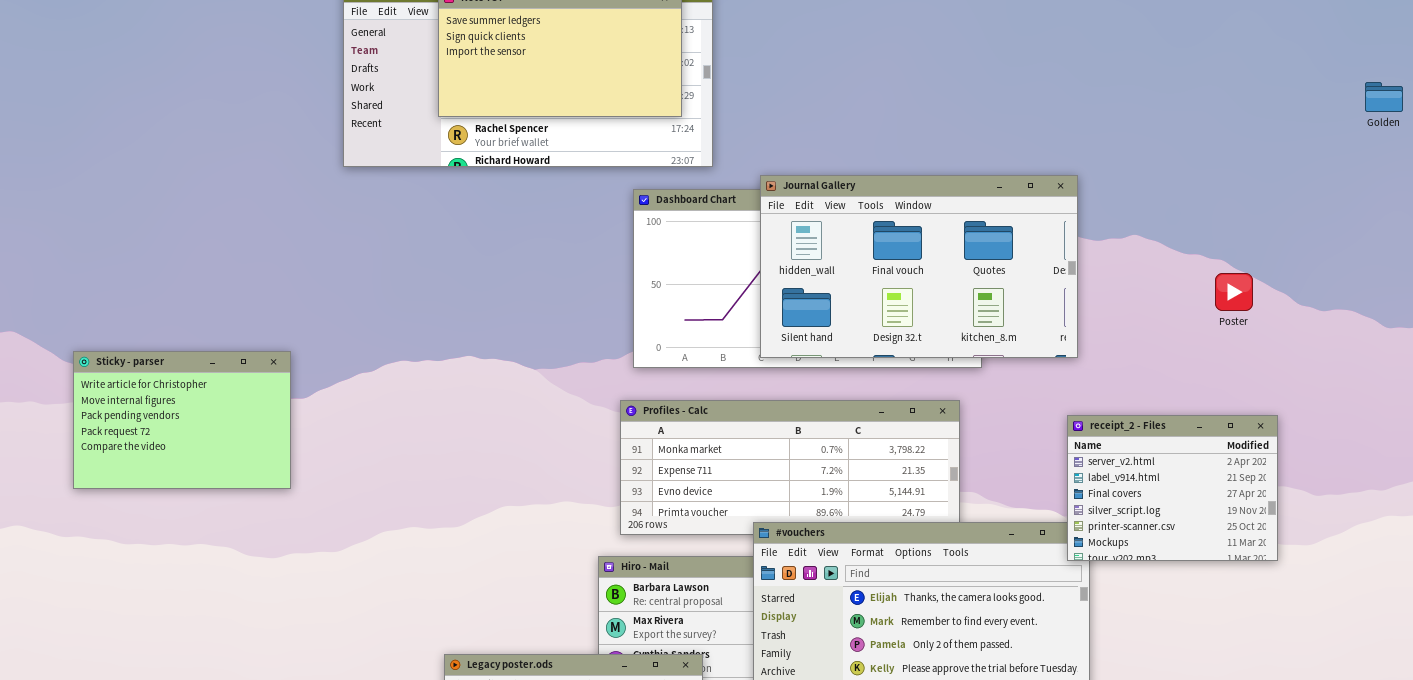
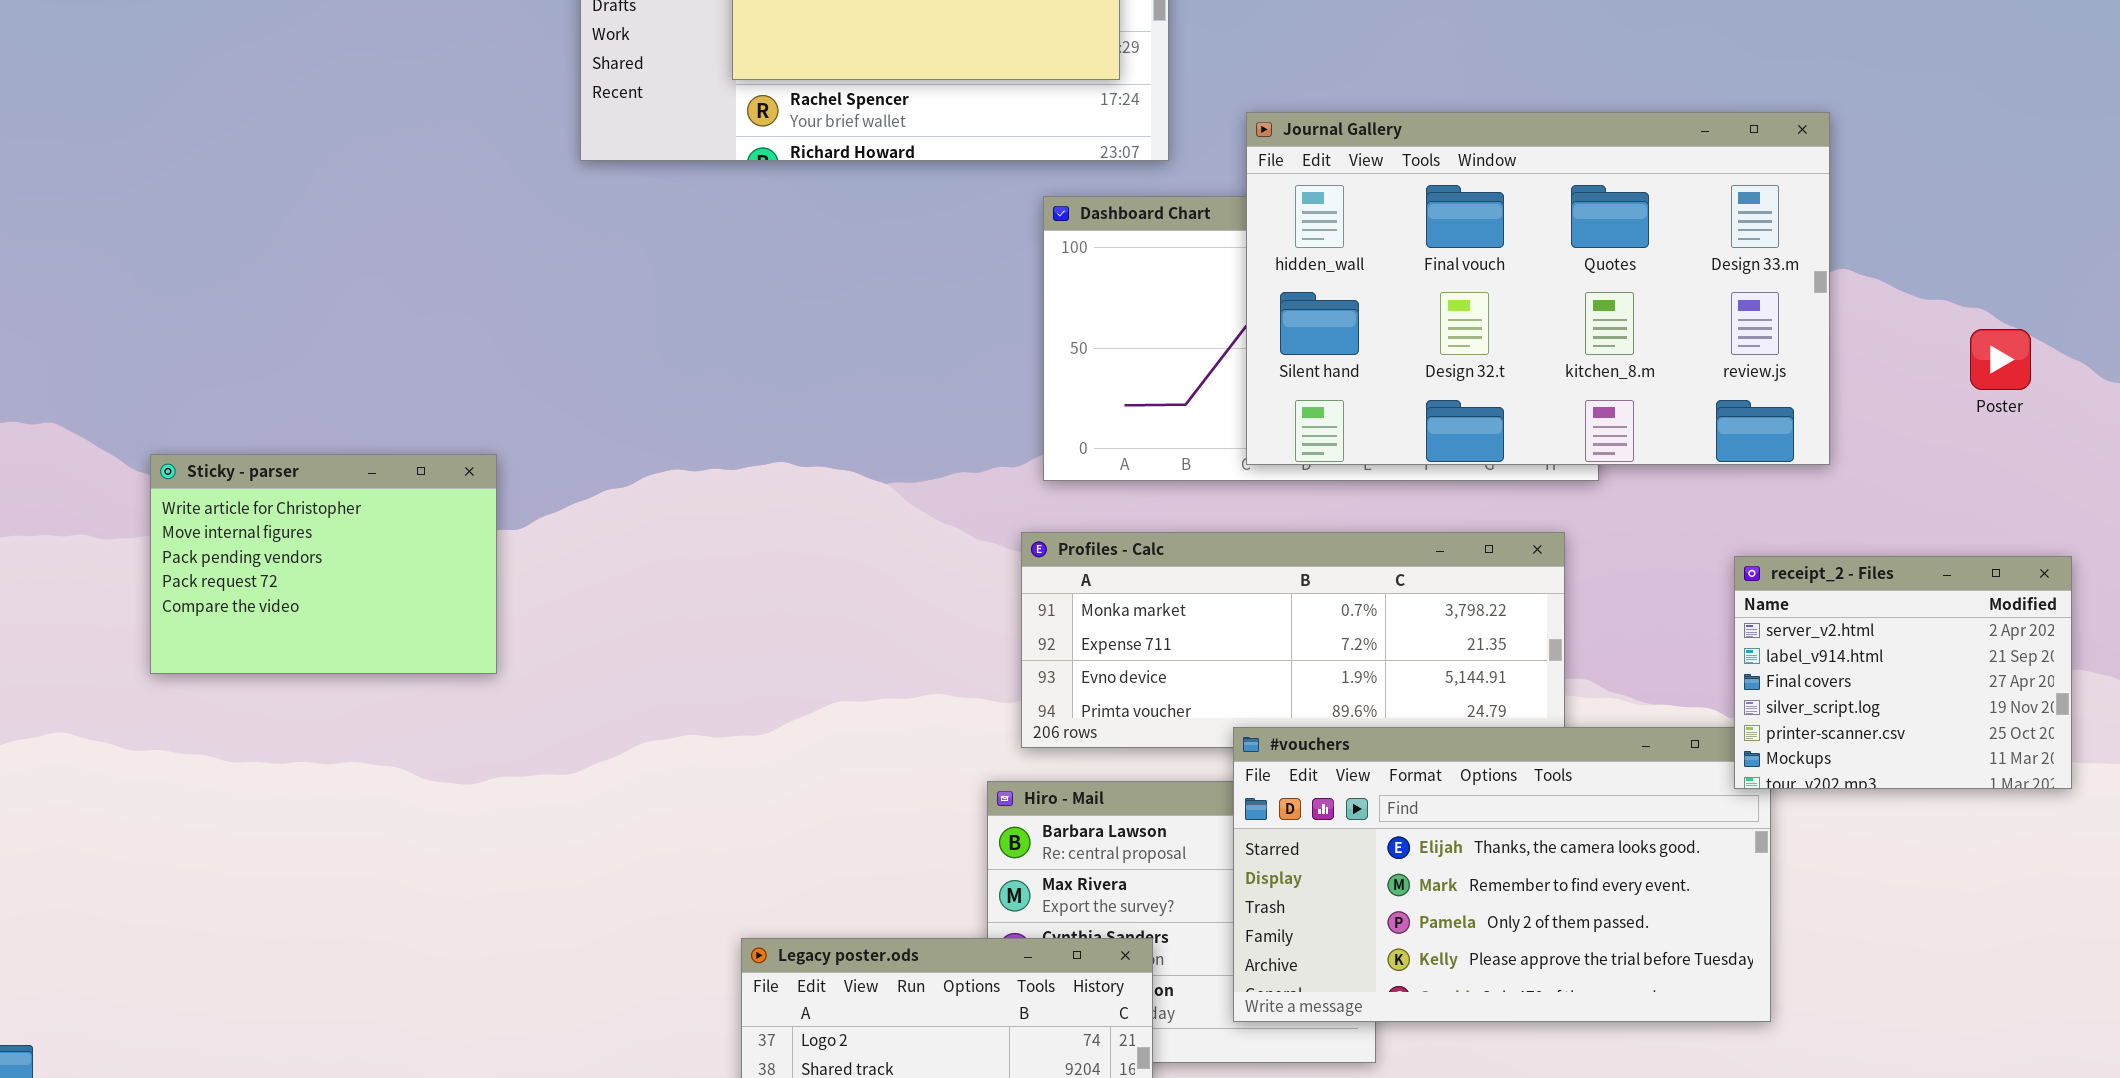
Journal Gallery: [760,175,1078,358] -> [1246,112,1830,465], resized

